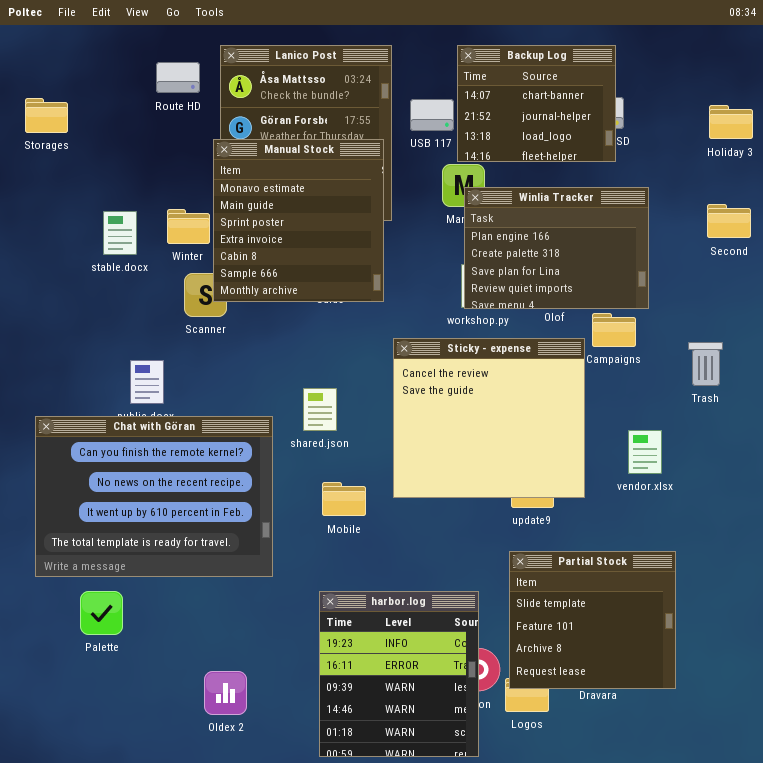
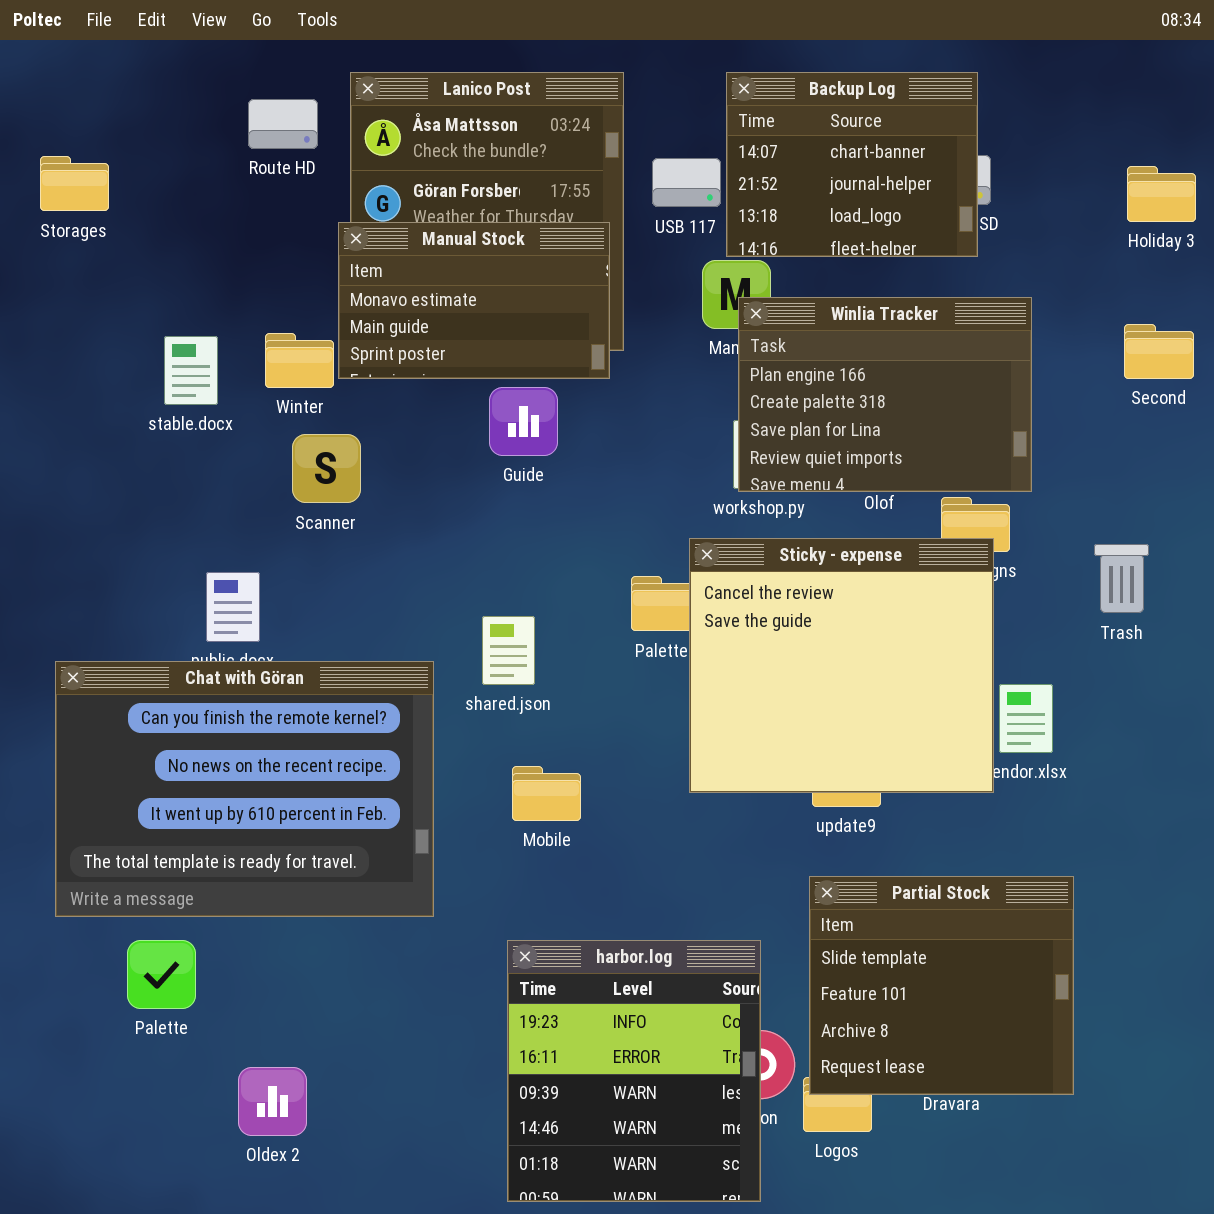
Manual Stock: [213,139,384,302] -> [338,222,610,379], resized
Sticky - expense: [393,338,585,498] -> [689,538,994,793], moved
Oldex 2: [204,671,247,715] -> [238,1067,307,1136], moved

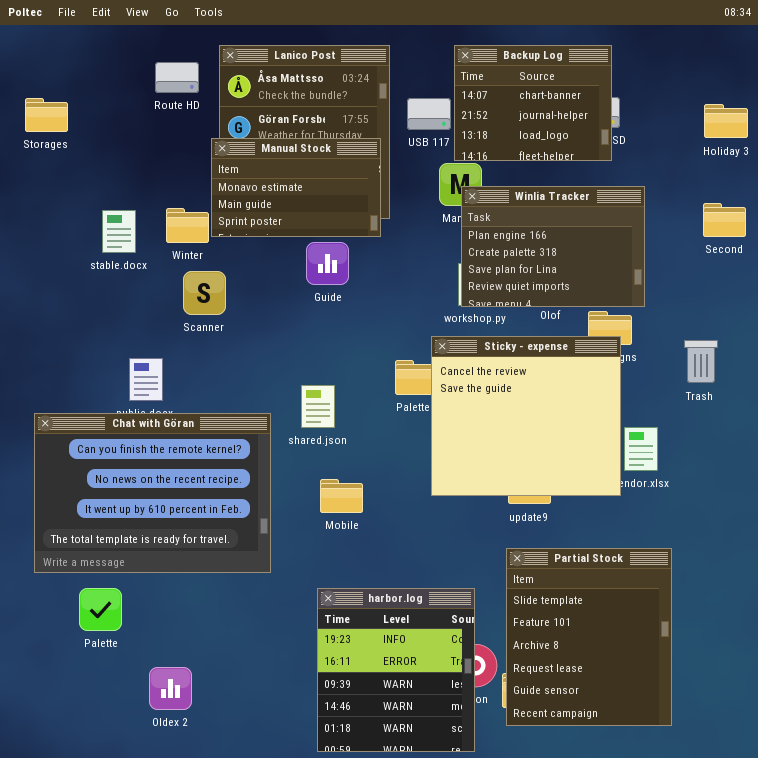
Partial Stock: [809,876,1074,1095] -> [506,548,672,726], resized

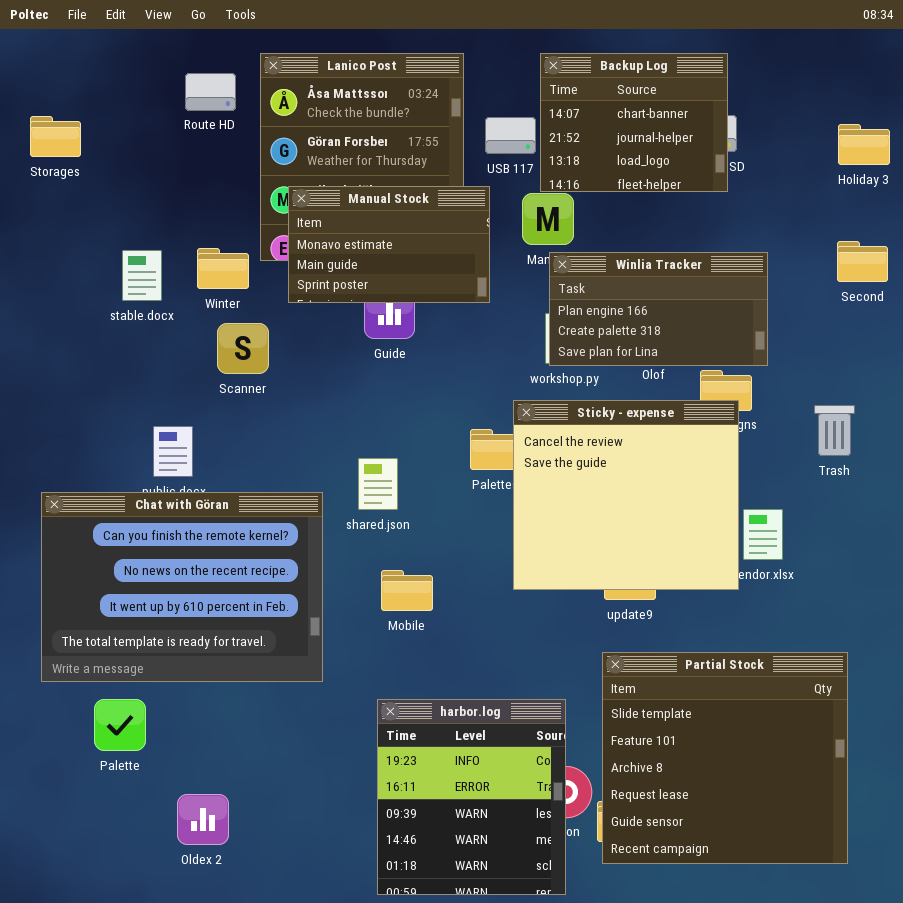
Manual Stock: [211,138,381,237] -> [288,186,490,303], moved
Winlia Tracker: [461,186,645,307] -> [549,252,768,366], resized
Partial Stock: [506,548,672,726] -> [602,652,848,864], resized

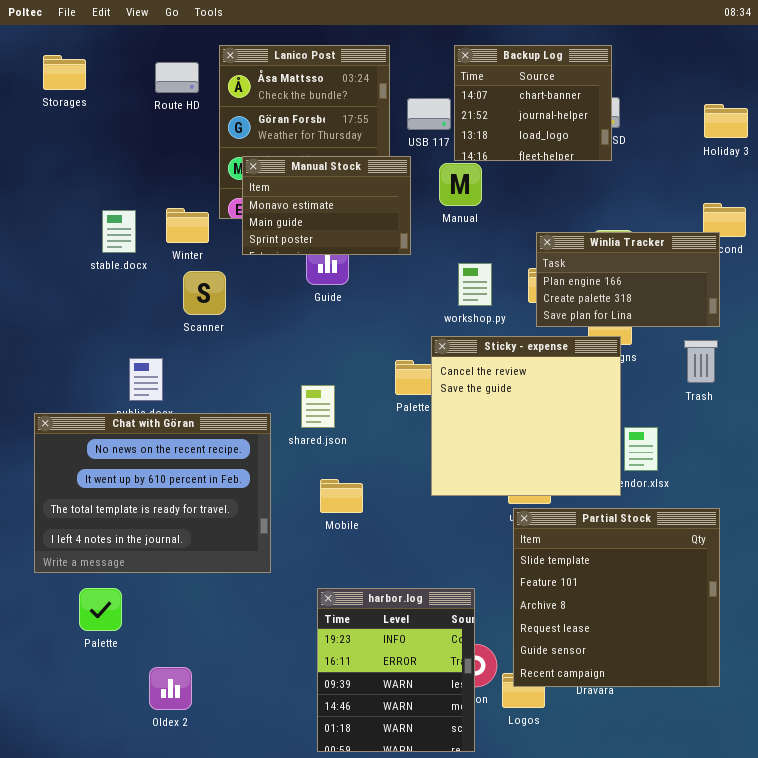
Storages: [30,116,81,157] -> [43,55,86,90], moved
Winlia Tracker: [549,252,768,366] -> [536,232,720,327], moved
Chat with Göran: [41,492,323,682] -> [34,413,271,573], scrolled down 1 row
Partial Stock: [602,652,848,864] -> [513,508,720,687], moved

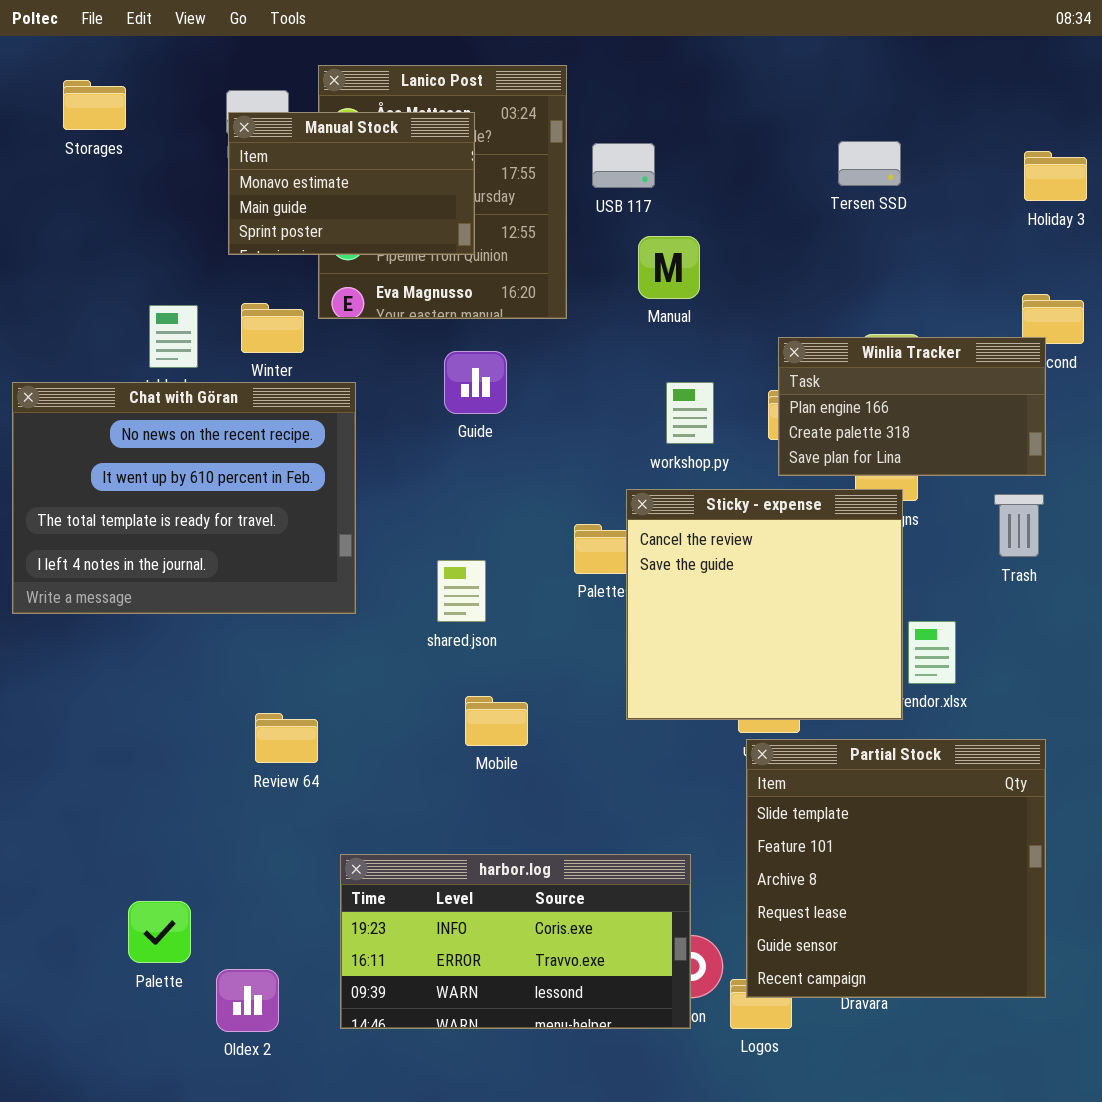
Backup Log: [454,45,612,161] -> none, closed
Manual Stock: [242,156,411,255] -> [228,112,475,255], moved
Chat with Göran: [34,413,271,573] -> [12,382,356,614], moved
Palette: [79,588,122,631] -> [128,901,191,963], moved
harbor.log: [317,588,475,752] -> [340,854,691,1029], resized

